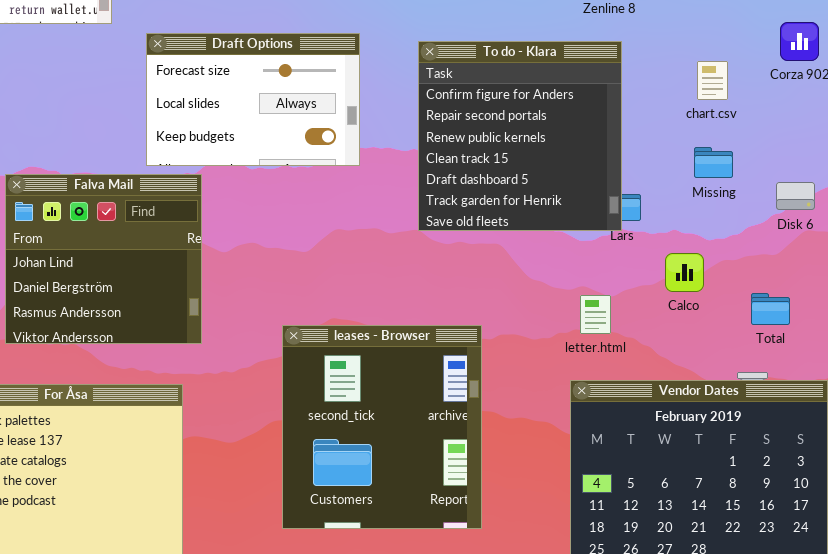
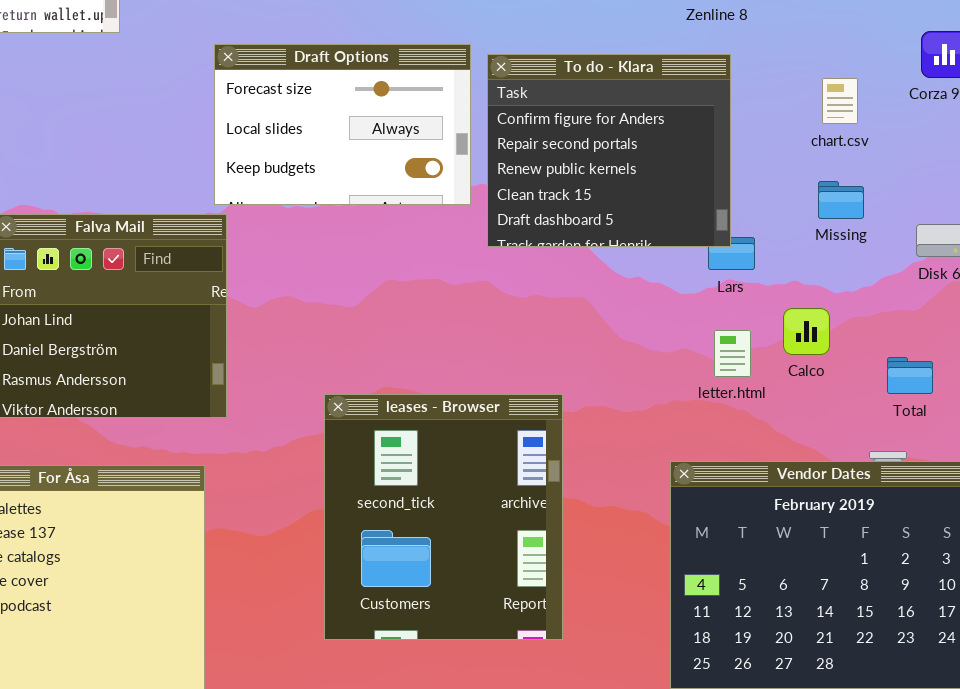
Draft Options: [146,33,360,166] -> [214,44,471,205], moved
To do - Klara: [418,41,622,231] -> [487,54,731,247], resized
letter.html: [580,295,611,334] -> [714,330,751,377], moved

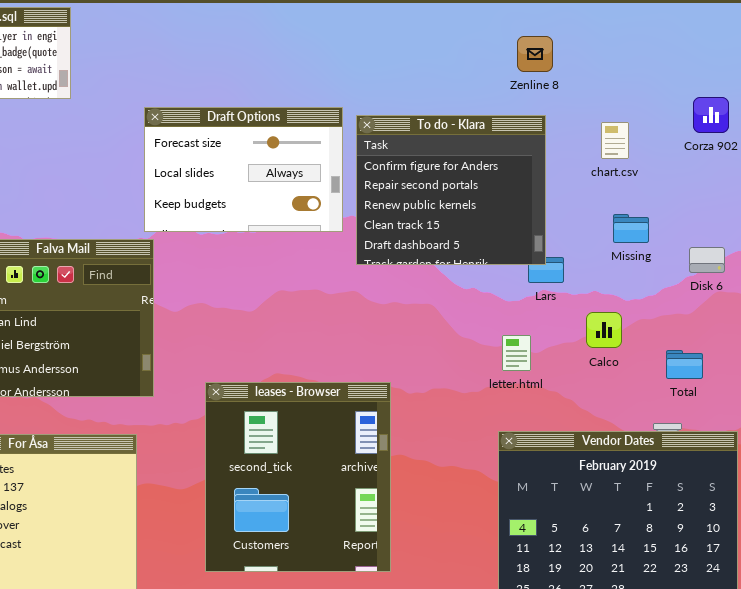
chart.csv: [822,78,858,124] -> [601,122,629,159], moved
letter.html: [714,330,751,377] -> [502,335,531,371], moved
leases - Browser: [324,394,563,640] -> [205,382,391,572], moved

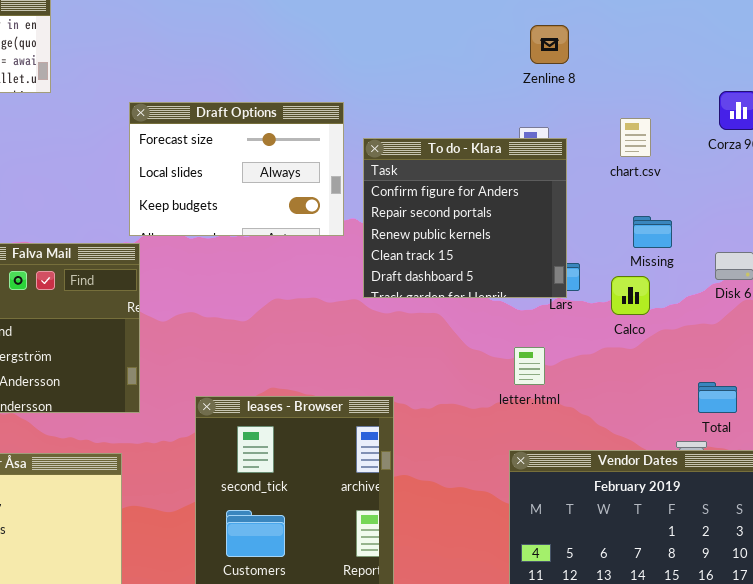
To do - Klara: [356,115,546,265] -> [363,138,567,298], moved
Calco: [586,312,622,348] -> [611,276,650,315], moved
Total: [666,350,703,379] -> [698,382,737,413], moved

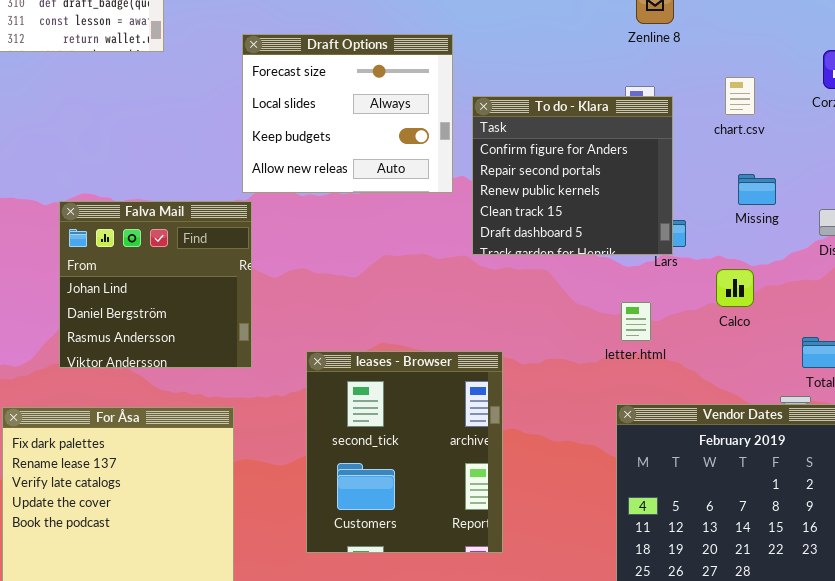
Draft Options: [129,102,344,236] -> [242,34,453,193], resized
Calco: [611,276,650,315] -> [716,269,754,307], moved

